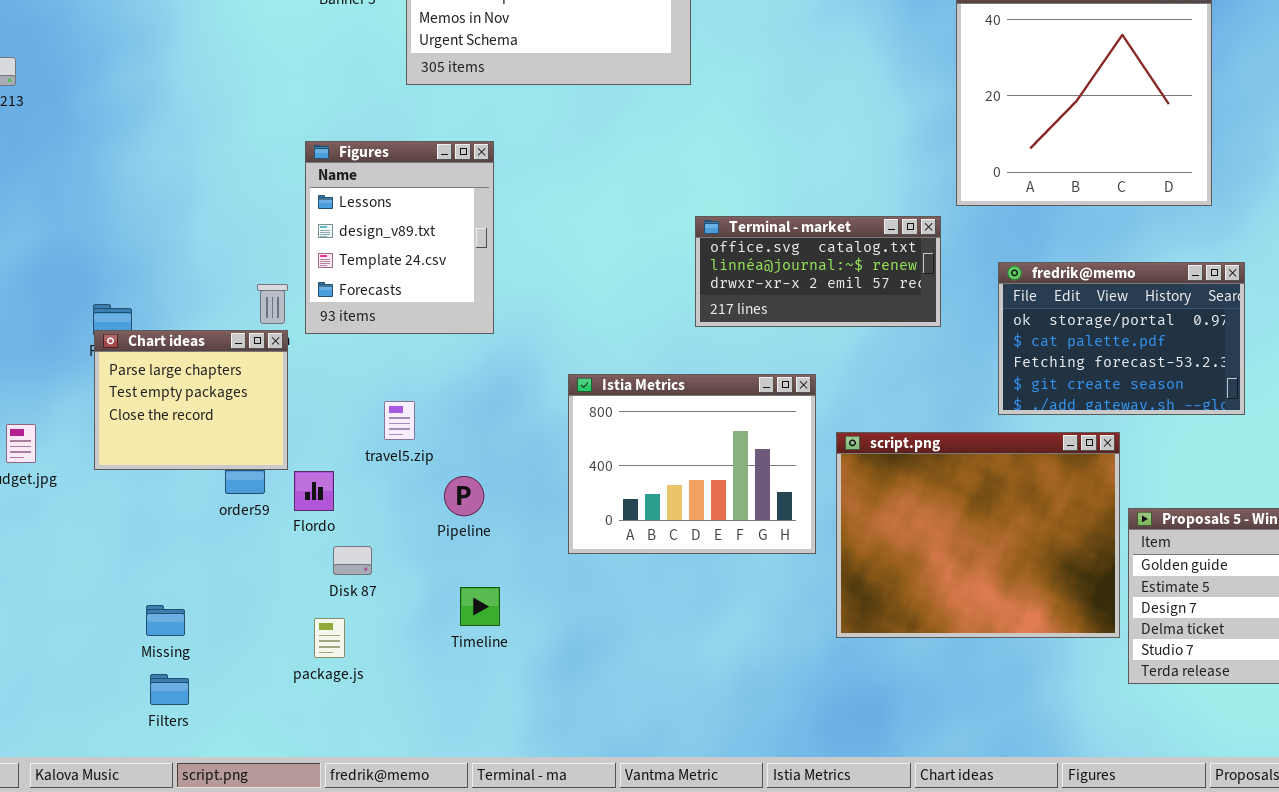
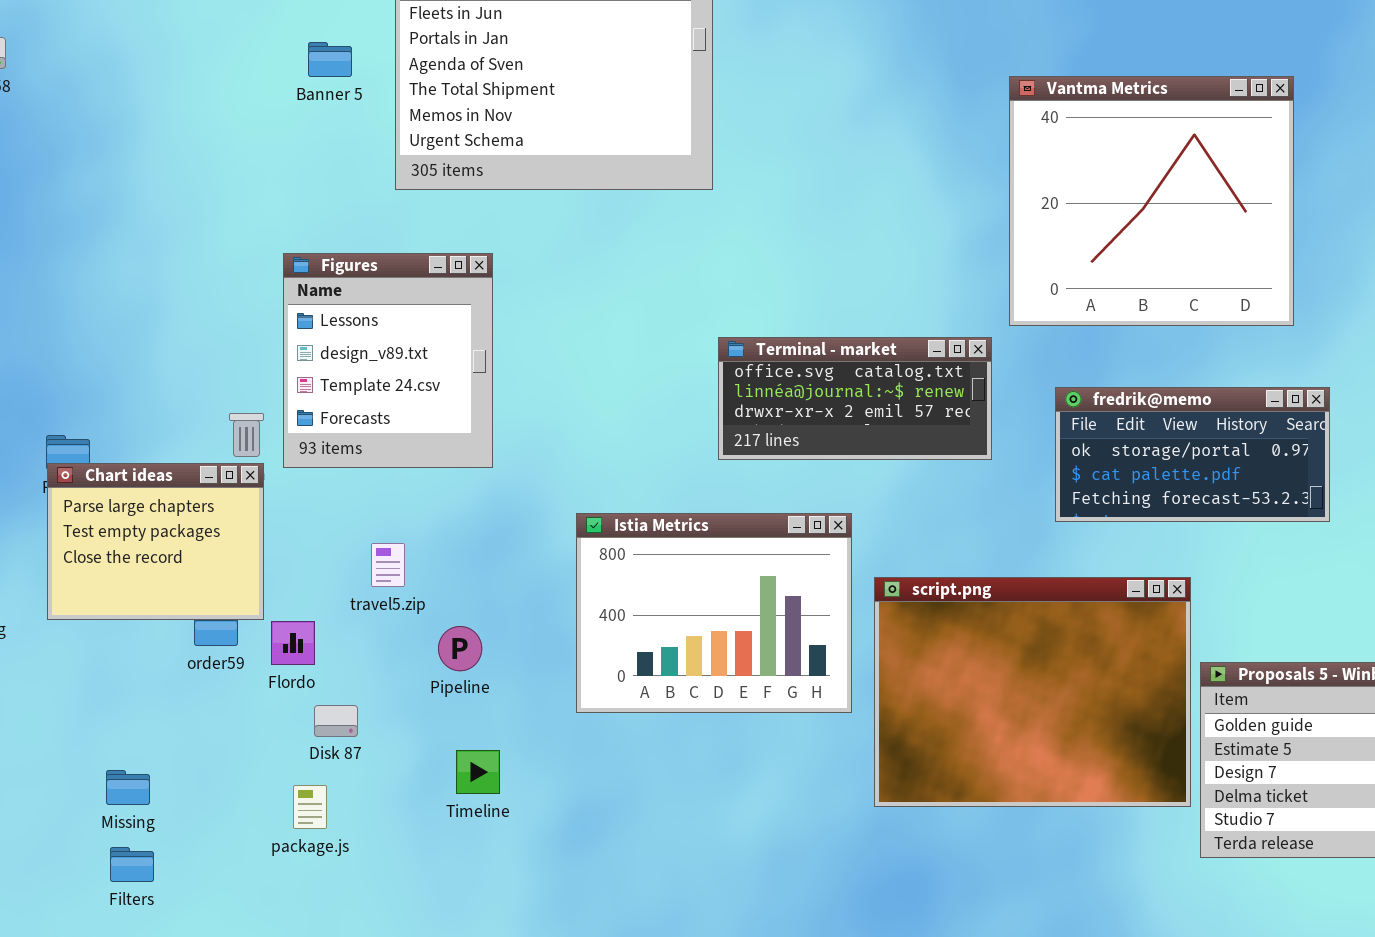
fredrik@memo: [998,262,1245,415] -> [1055,387,1330,522], resized

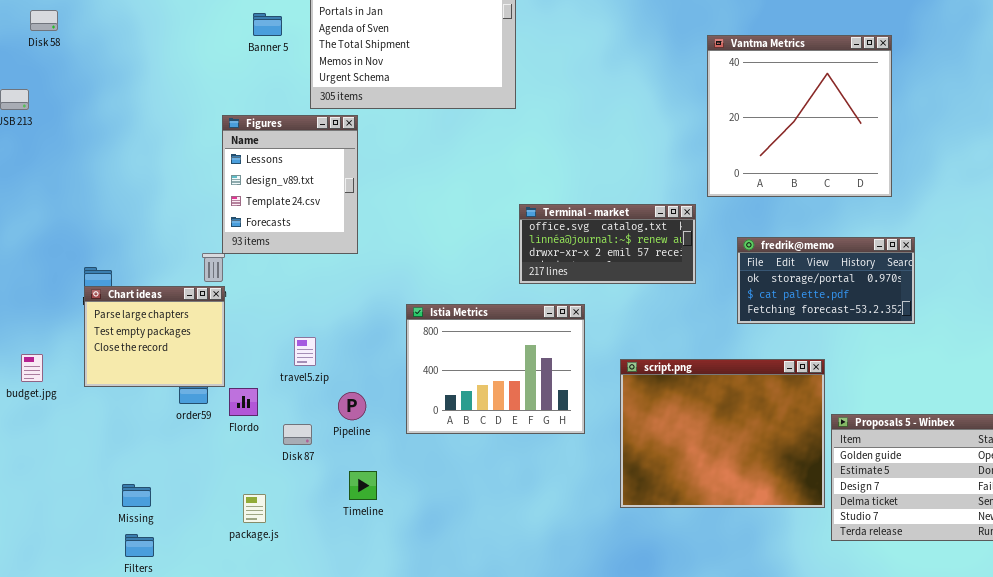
Figures: [283,253,493,468] -> [222,115,358,254], moved
Istia Metrics: [576,513,852,713] -> [406,304,585,434], moved
Disk 87: [314,705,358,737] -> [283,424,312,445], moved

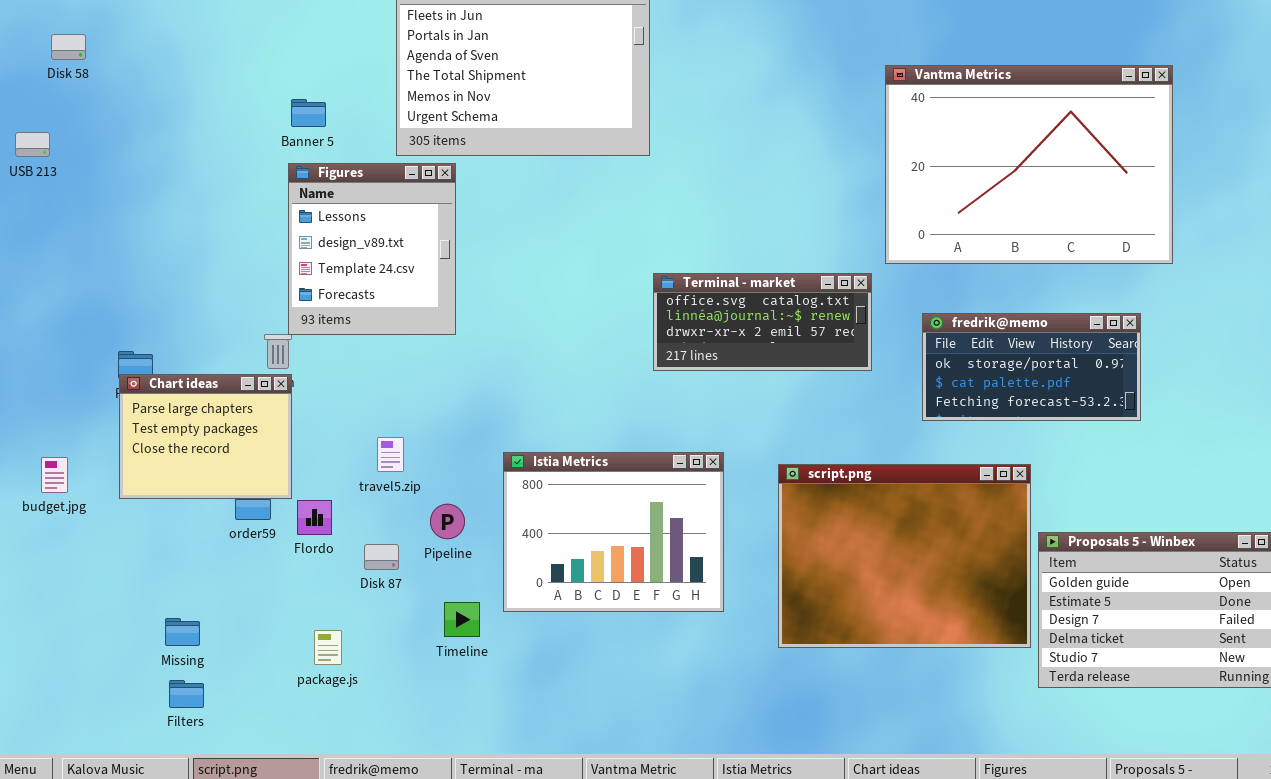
Banner 5: [253,13,282,36] -> [291,99,326,127], moved
Vantma Metrics: [707,35,892,197] -> [885,65,1173,264], resized
Istia Metrics: [406,304,585,434] -> [503,452,724,612], moved

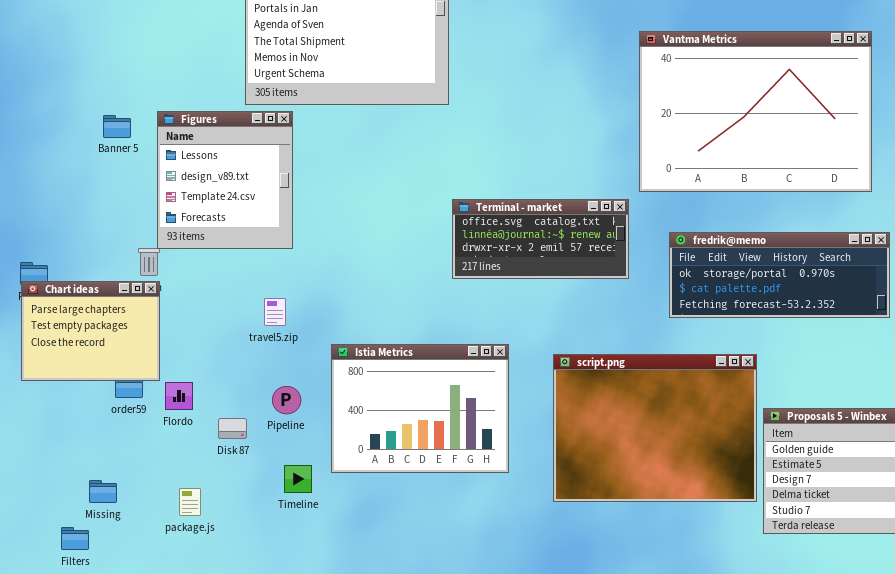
Banner 5: [291,99,326,127] -> [103,115,131,138], moved
fredrik@memo: [922,313,1141,421] -> [669,232,890,318], resized
travel5.zip: [377,437,404,472] -> [264,298,286,326], moved
Missing: [165,618,200,646] -> [89,480,117,503], moved

